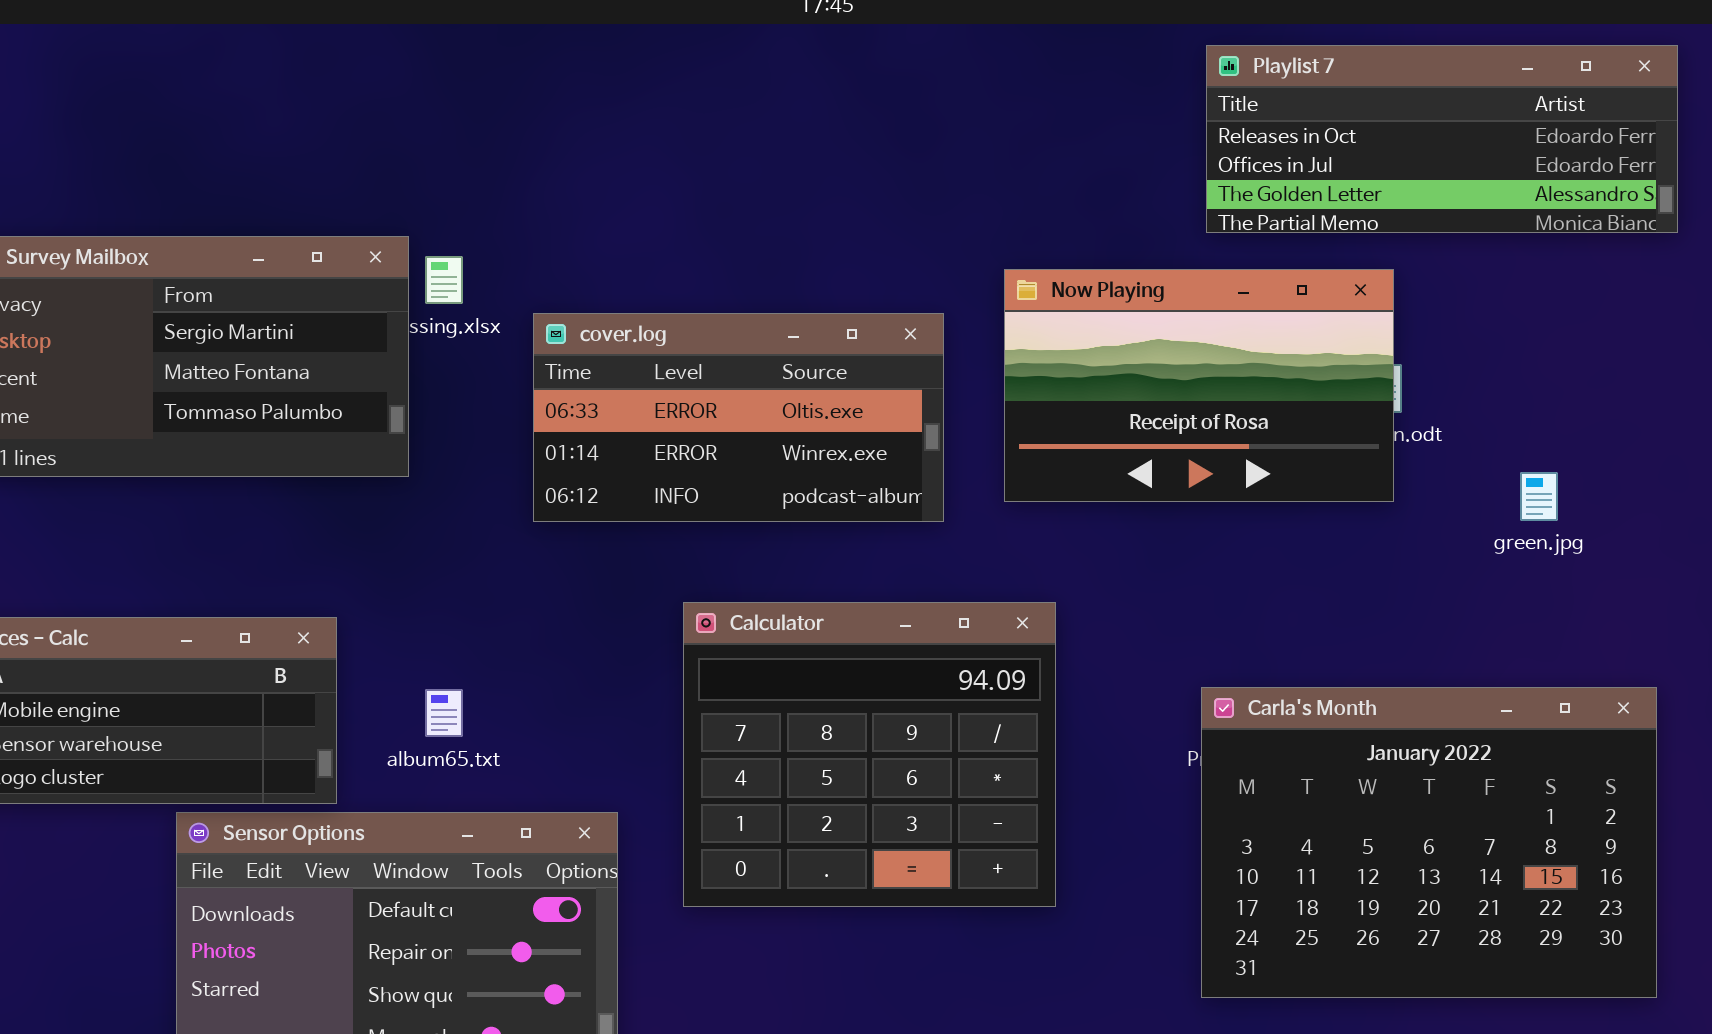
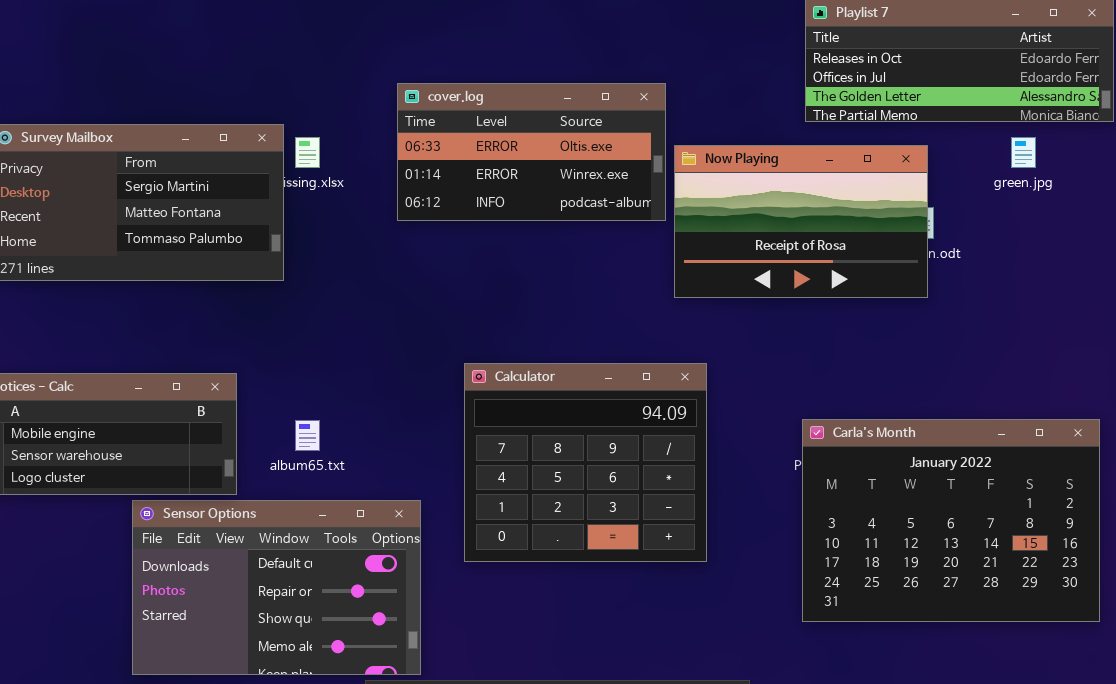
cover.log: [533,313,944,522] -> [397,83,666,221], moved
green.jpg: [1520,472,1558,521] -> [1011,137,1036,168], moved

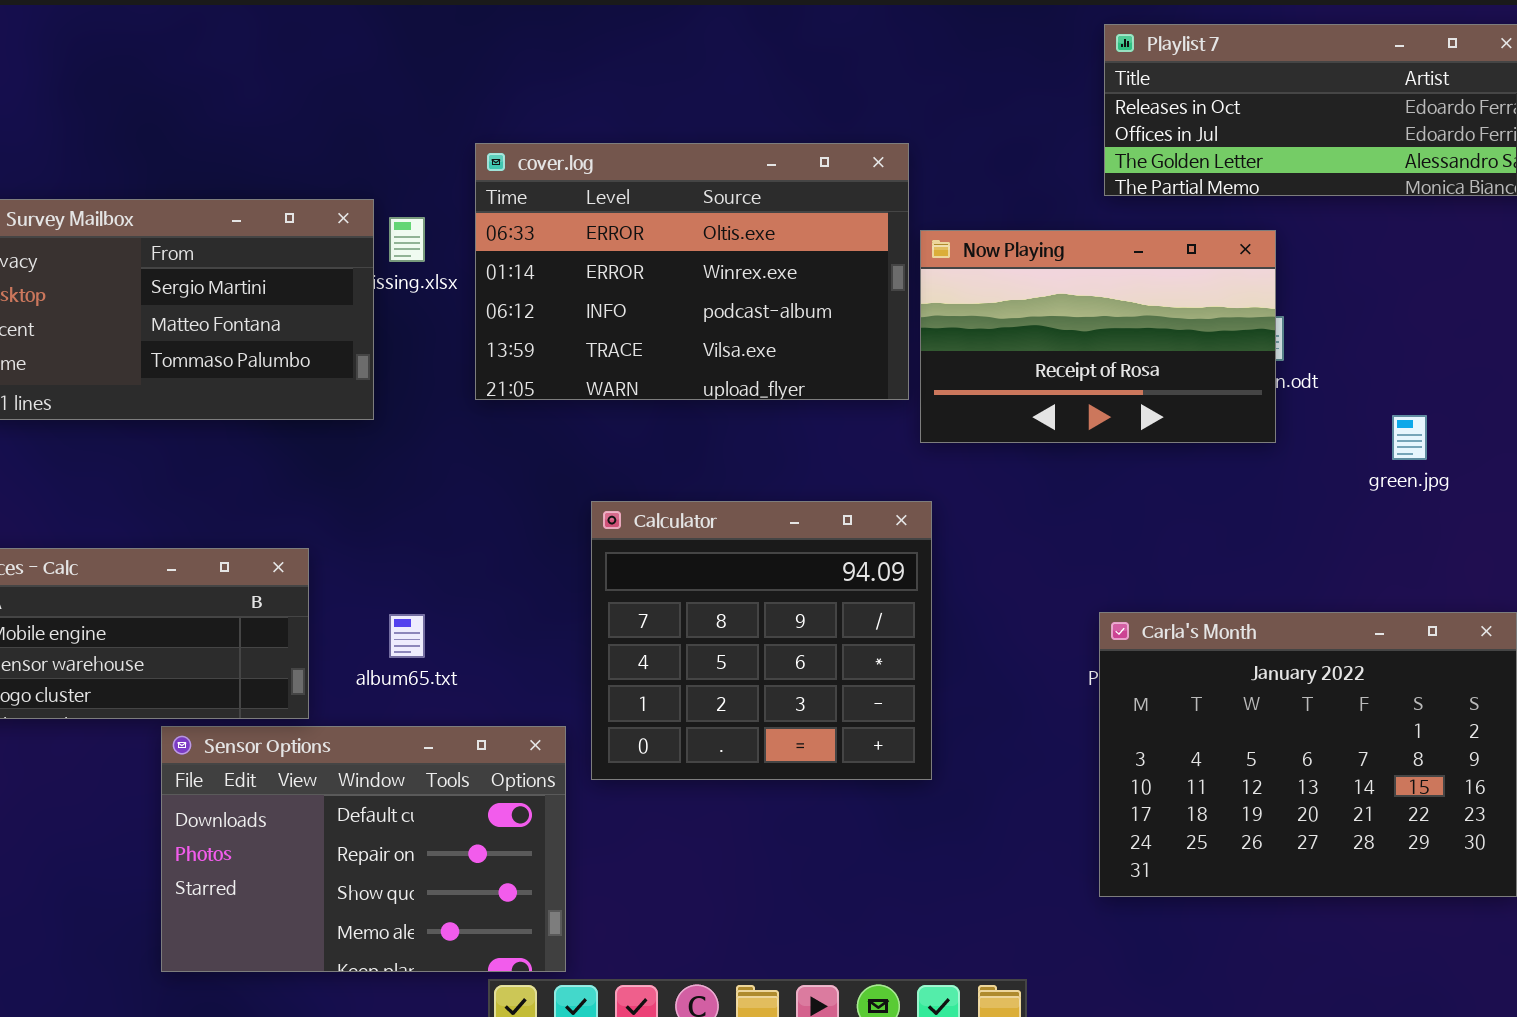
cover.log: [397,83,666,221] -> [475,143,909,400], resized
green.jpg: [1011,137,1036,168] -> [1392,415,1427,460], moved
Calculator: [464,363,707,562] -> [591,501,932,780], moved

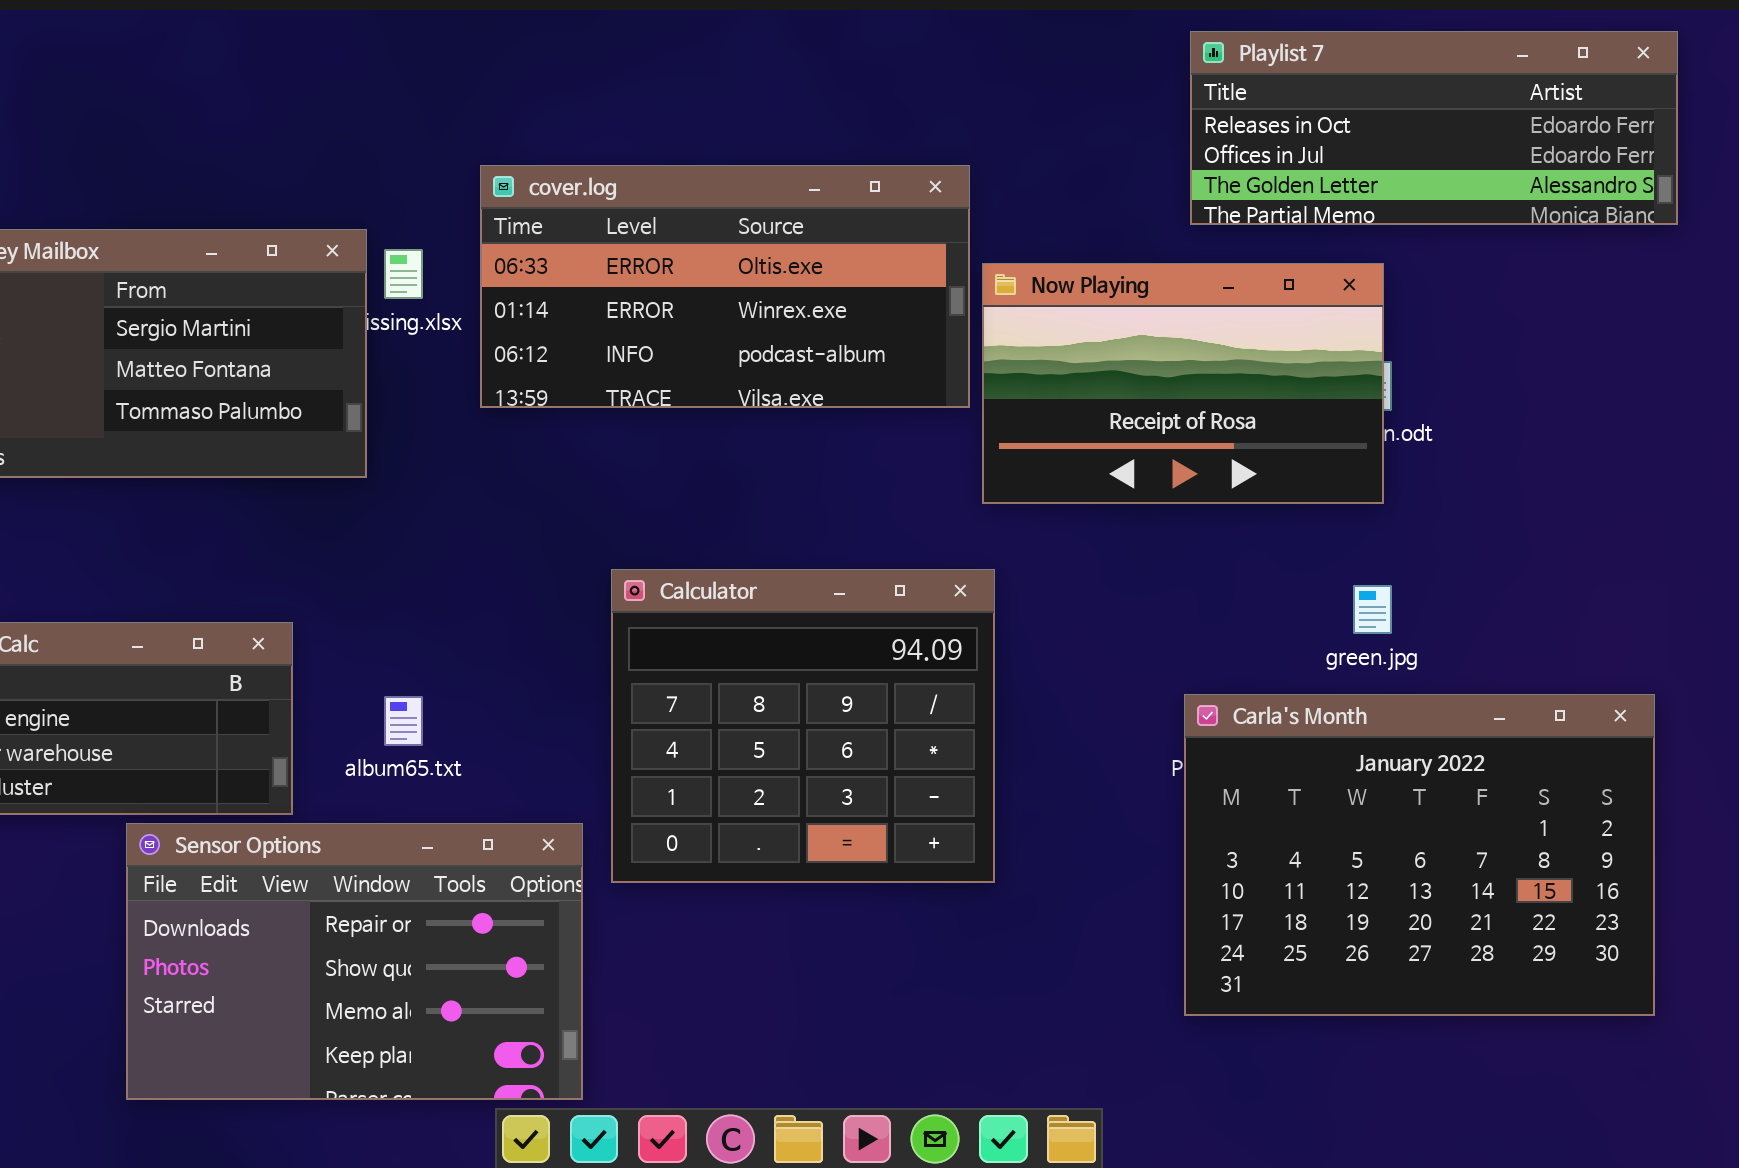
cover.log: [475,143,909,400] -> [480,165,970,408], resized
green.jpg: [1392,415,1427,460] -> [1353,585,1392,634], moved
Sensor Options: [161,726,566,972] -> [126,823,583,1100], scrolled down 1 row

